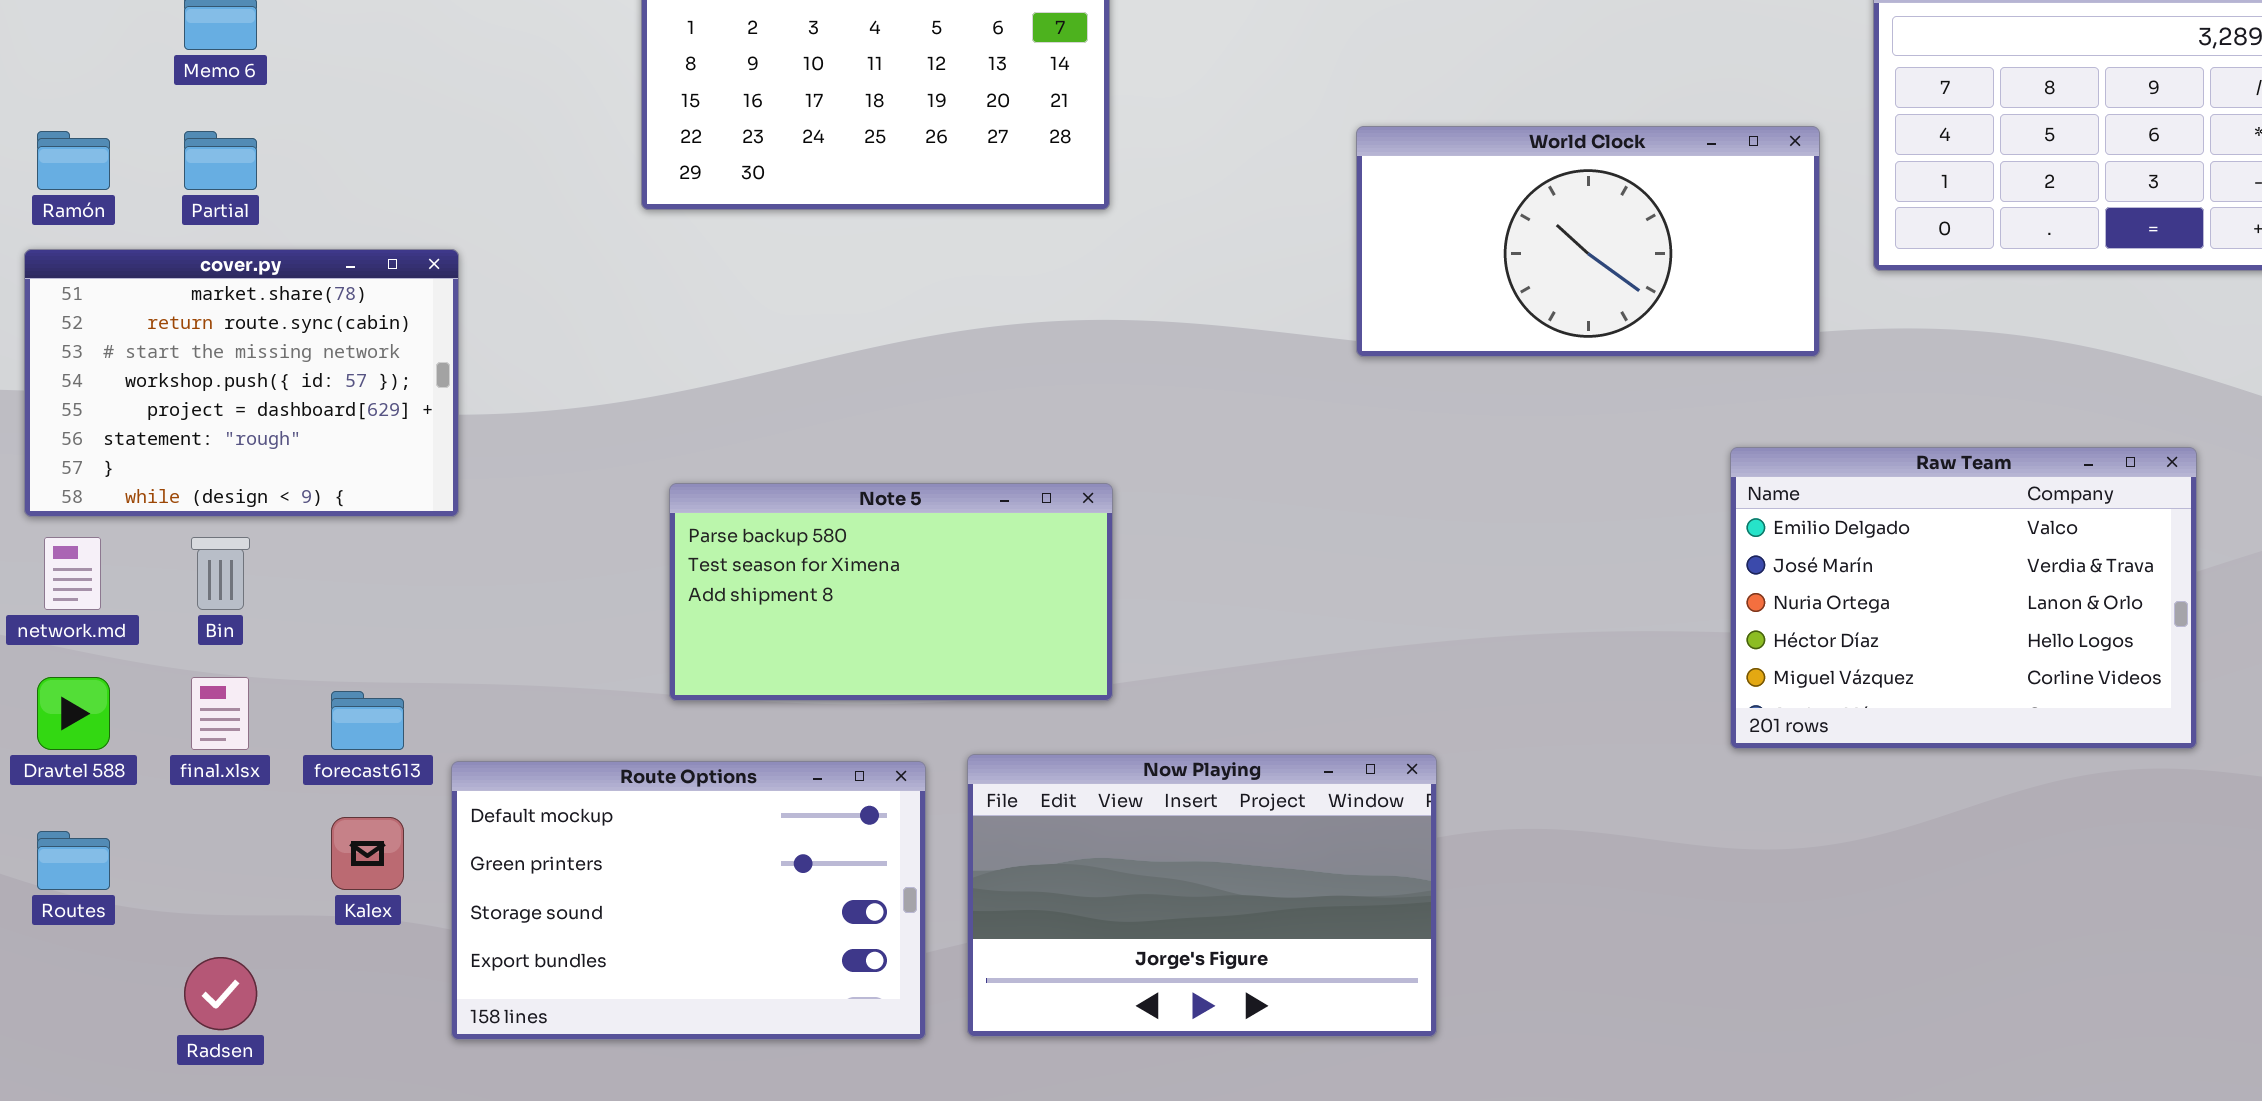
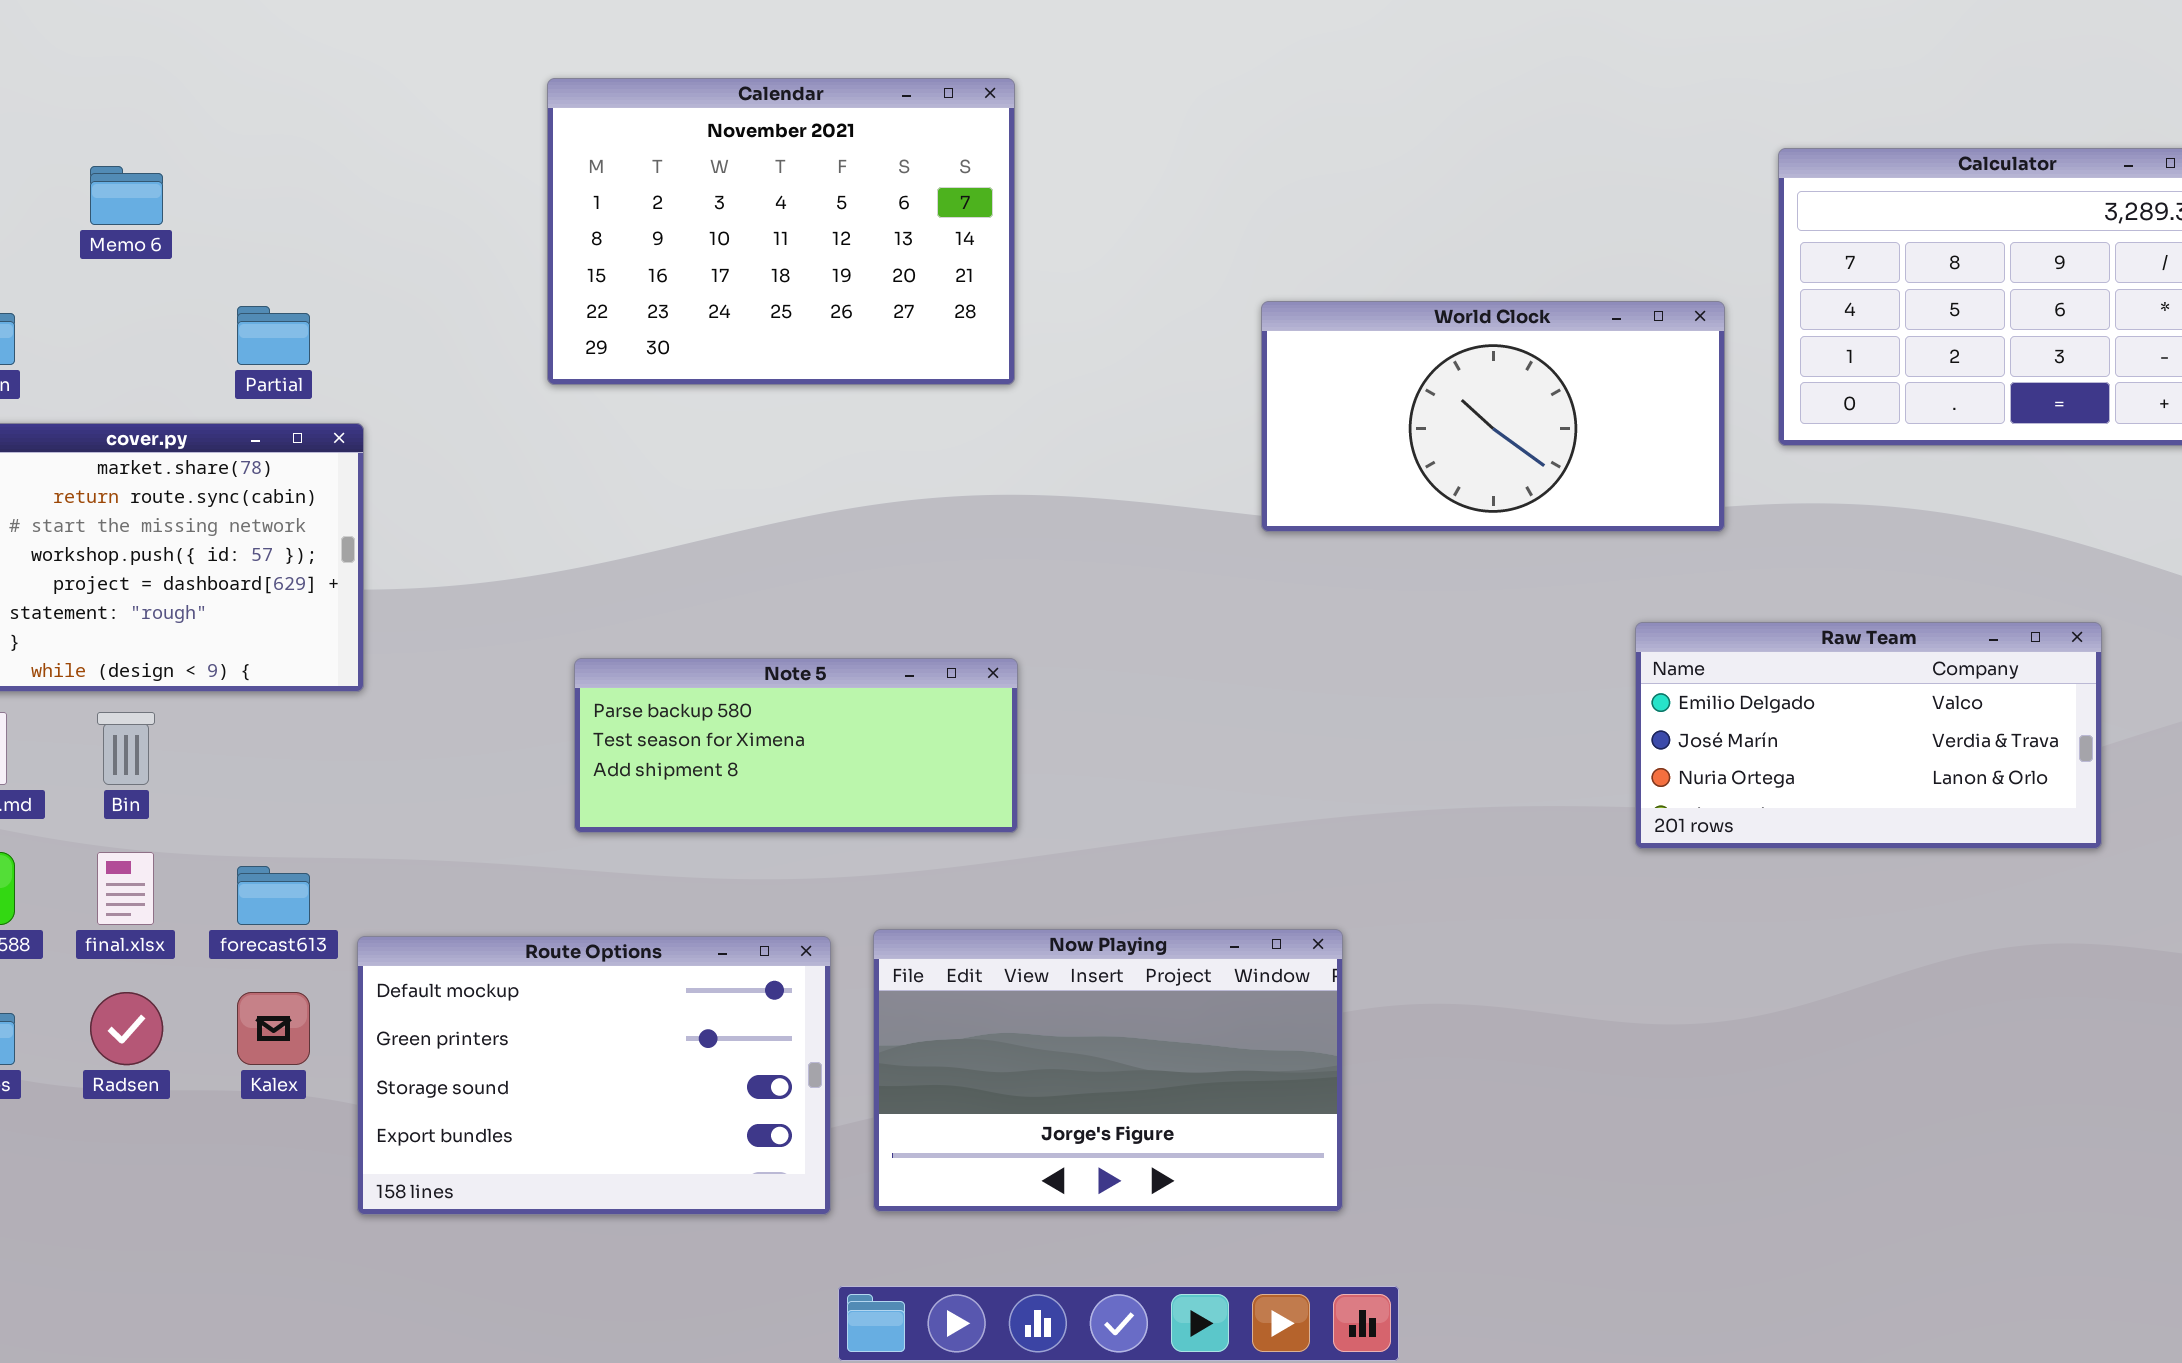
Partial: [184,131,257,190] -> [237,306,310,365], moved
Raw Team: [1730,447,2197,749] -> [1635,622,2102,849], resized
Note 5: [669,483,1113,701] -> [574,658,1018,833], resized
Radsen: [184,957,257,1030] -> [90,992,163,1065], moved

